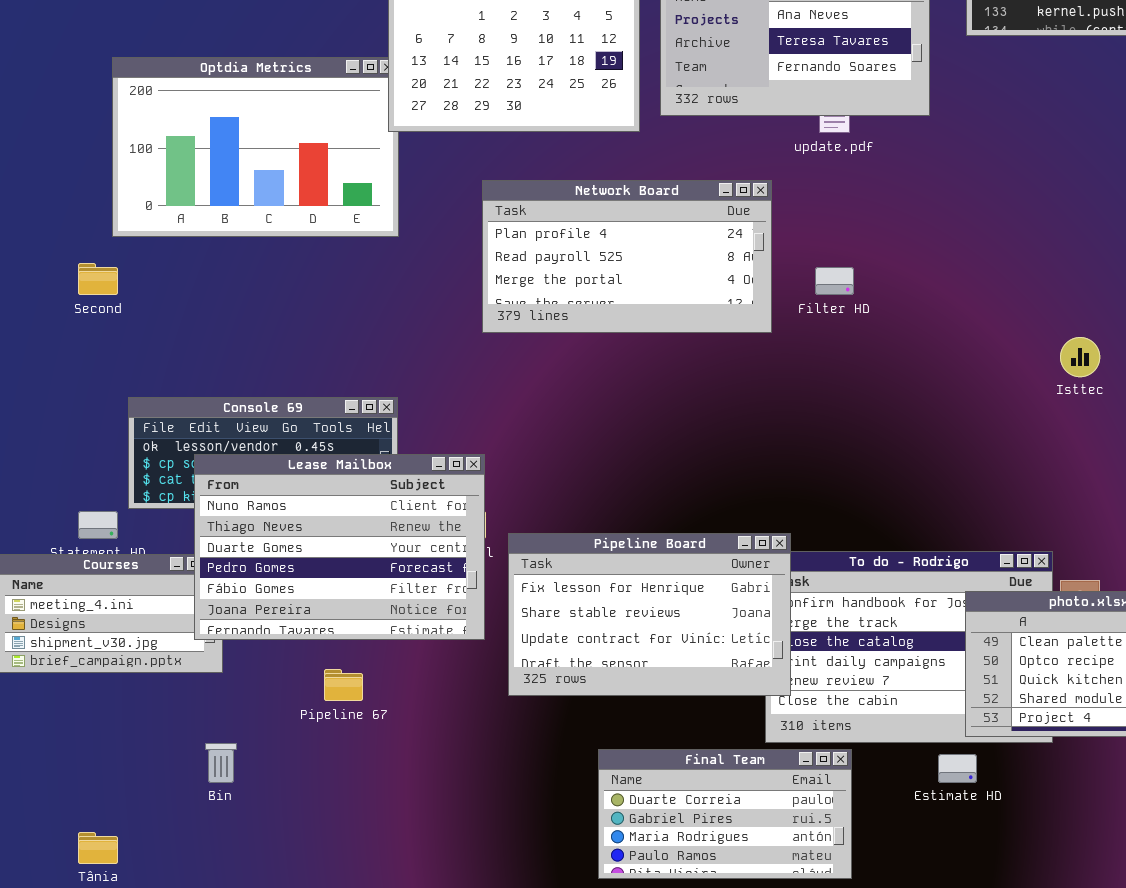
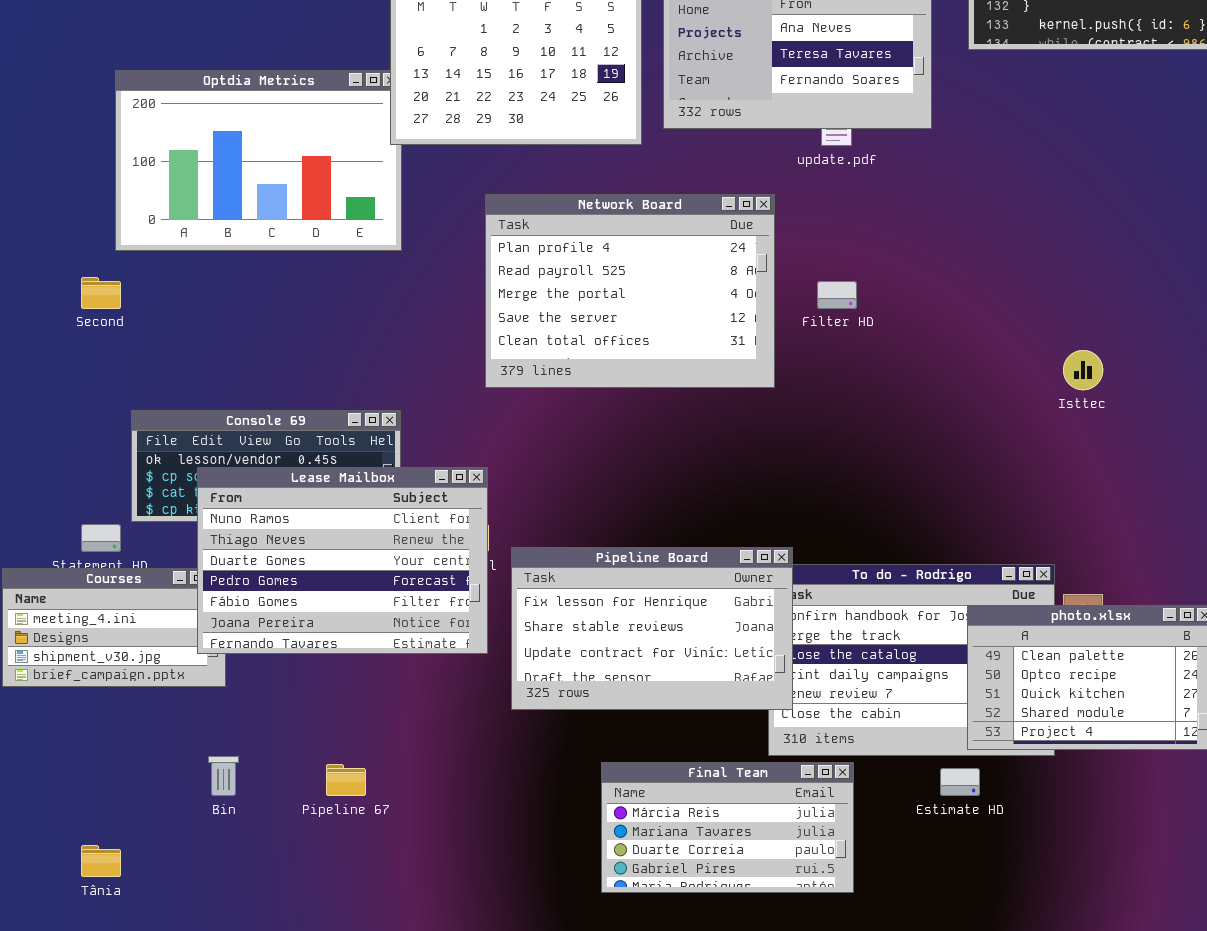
Network Board: [482,180,772,333] -> [485,194,775,388], resized
Pipeline 67: [324,669,363,701] -> [326,764,366,796], moved
Final Team: [598,749,852,879] -> [601,762,854,893], scrolled up 2 rows

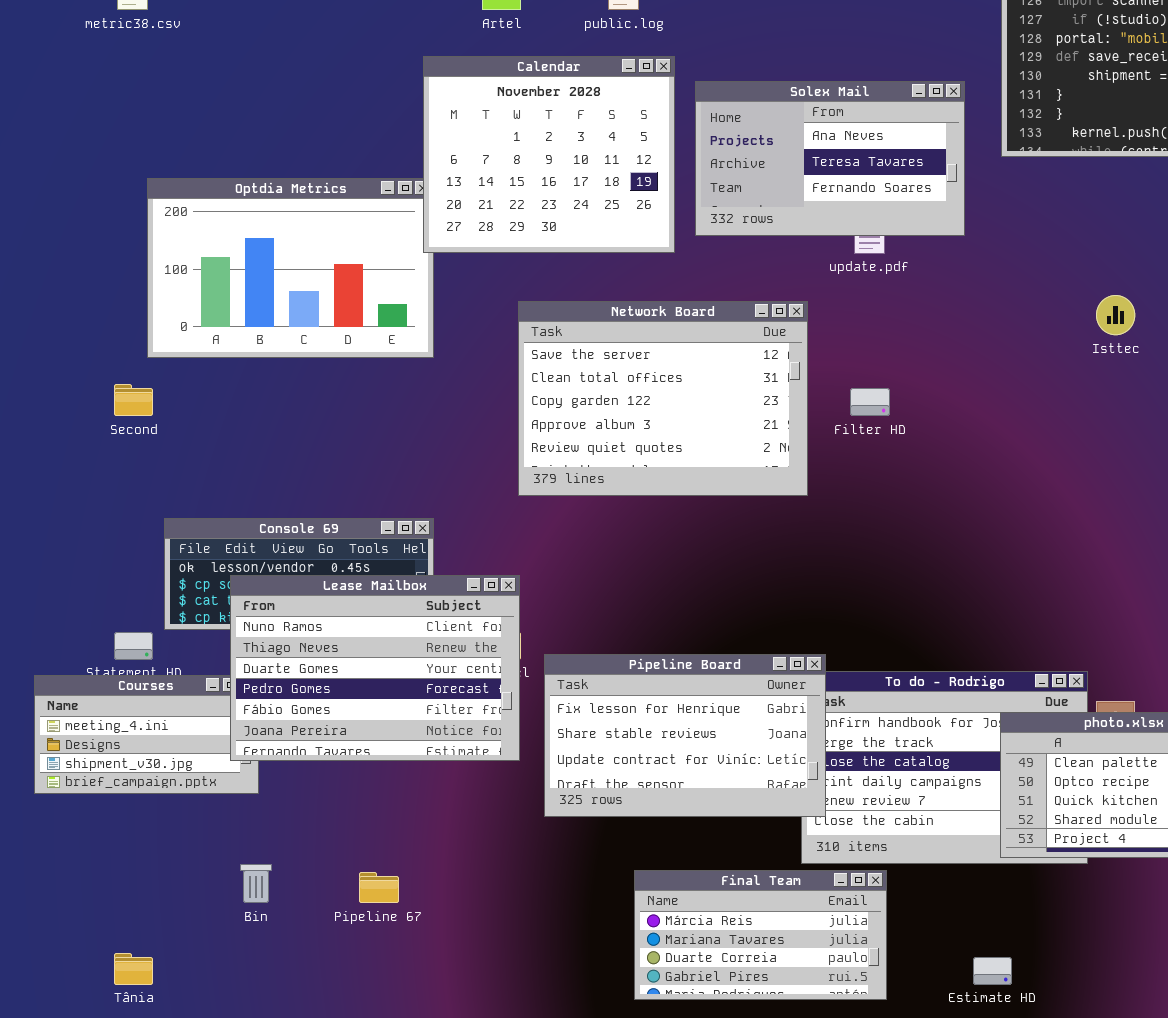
Network Board: [485,194,775,388] -> [518,301,808,496], scrolled down 3 rows
Isttec: [1063,350,1103,390] -> [1096,295,1135,335], moved
Estimate HD: [940,768,980,796] -> [973,957,1012,985], moved

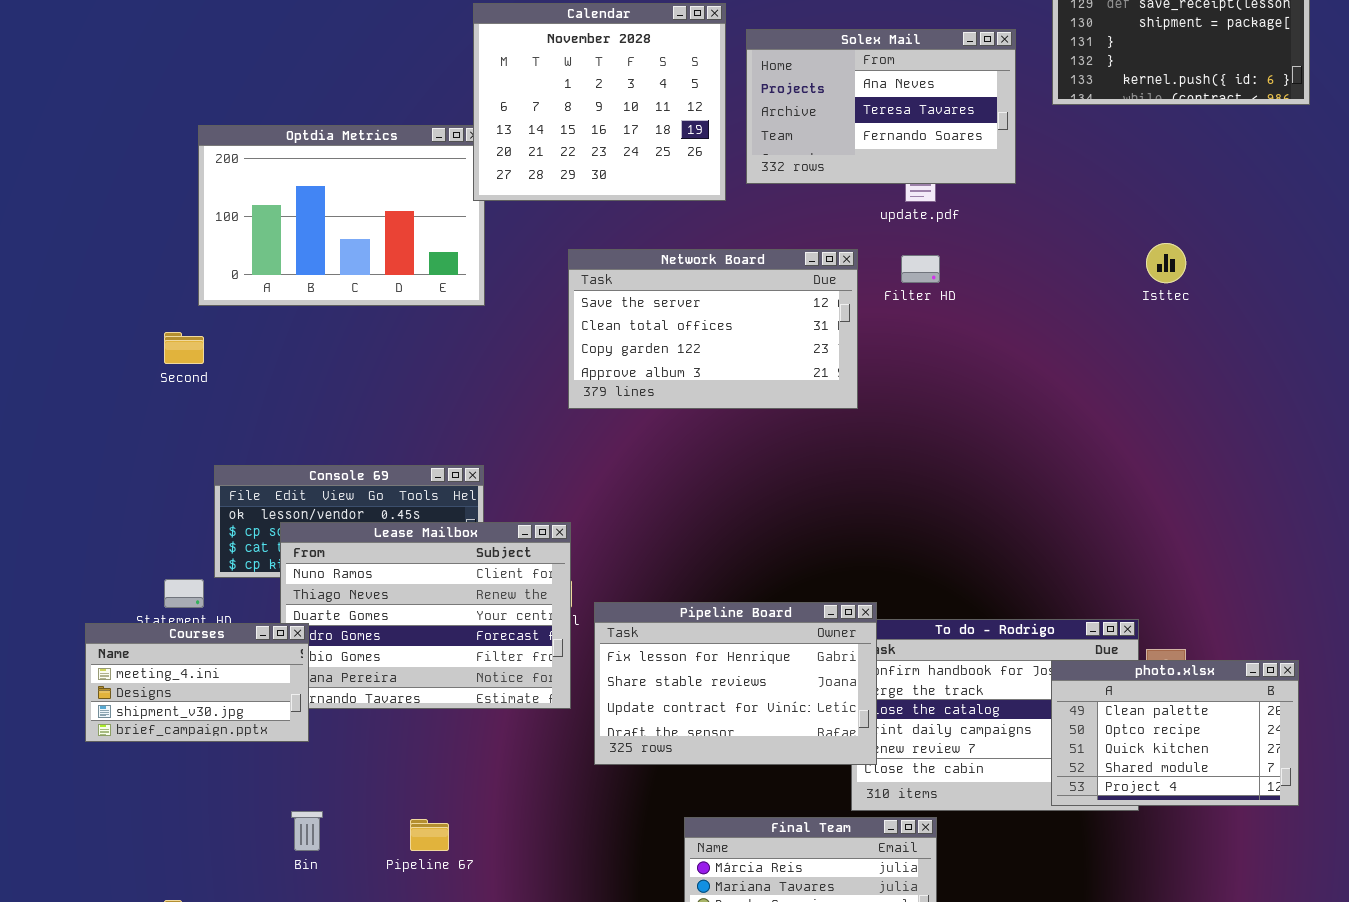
Network Board: [518,301,808,496] -> [568,249,858,409], resized
Filter HD: [850,388,890,416] -> [901,255,940,283], moved
Courses: [34,675,259,794] -> [85,623,309,742], raised

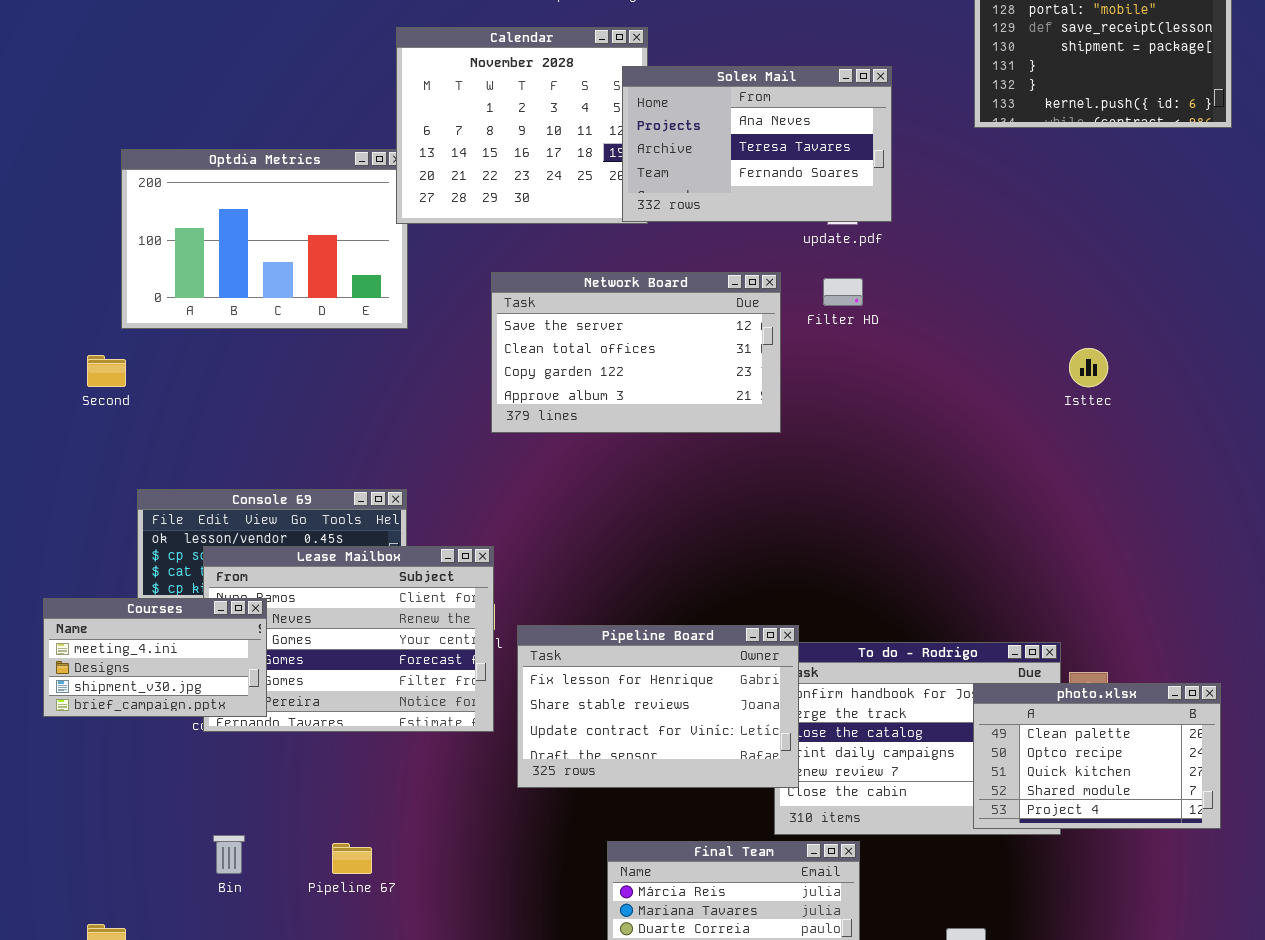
Solex Mail: [746,29,1016,184] -> [622,66,892,222], moved
Isttec: [1146,243,1186,283] -> [1069,348,1108,387], moved
Courses: [85,623,309,742] -> [43,598,267,717], moved

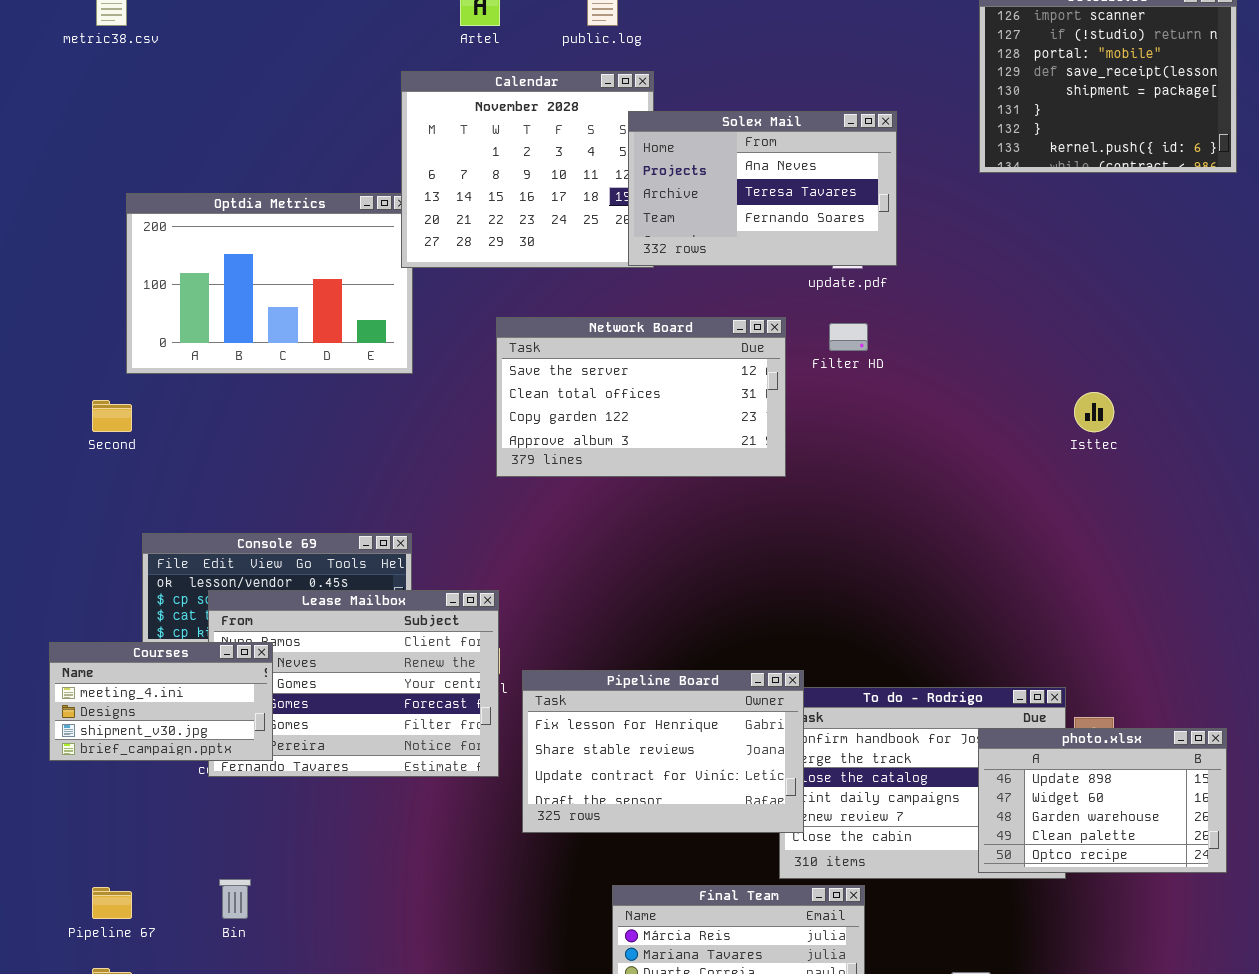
photo.xlsx: [973,683,1221,829] -> [978,728,1227,873], scrolled up 3 rows
Pipeline 67: [332,843,372,874] -> [92,887,132,919], moved

